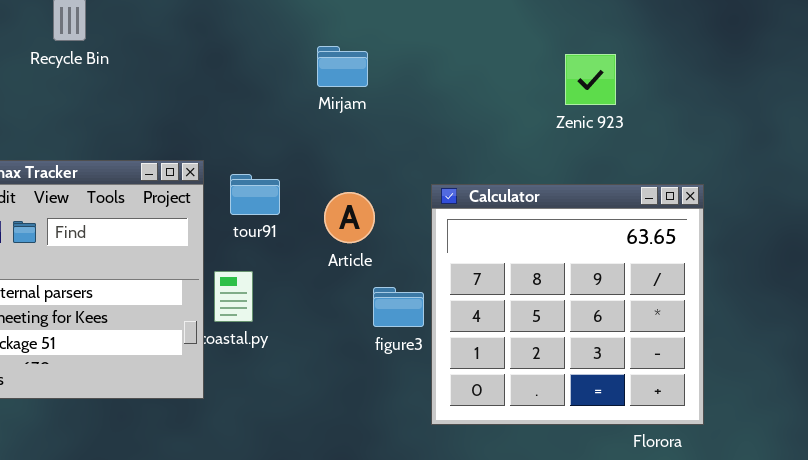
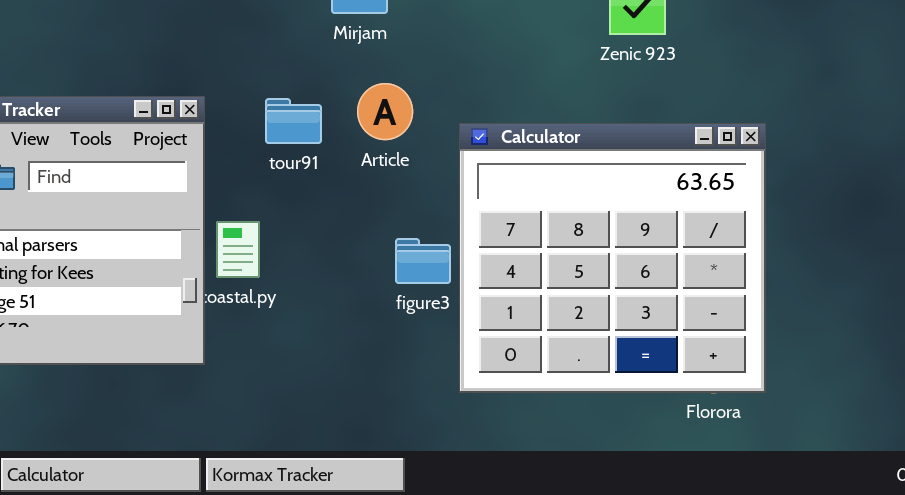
tour91: [230,174,280,215] -> [265,98,322,144], moved
Article: [324,192,375,243] -> [357,83,413,140], moved

